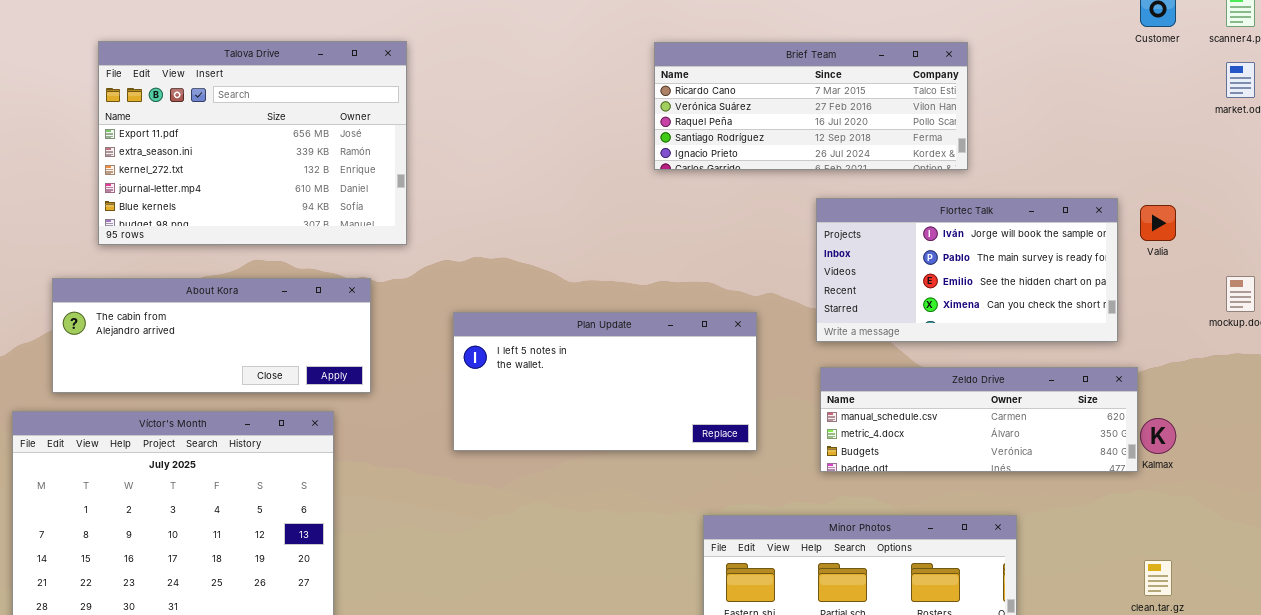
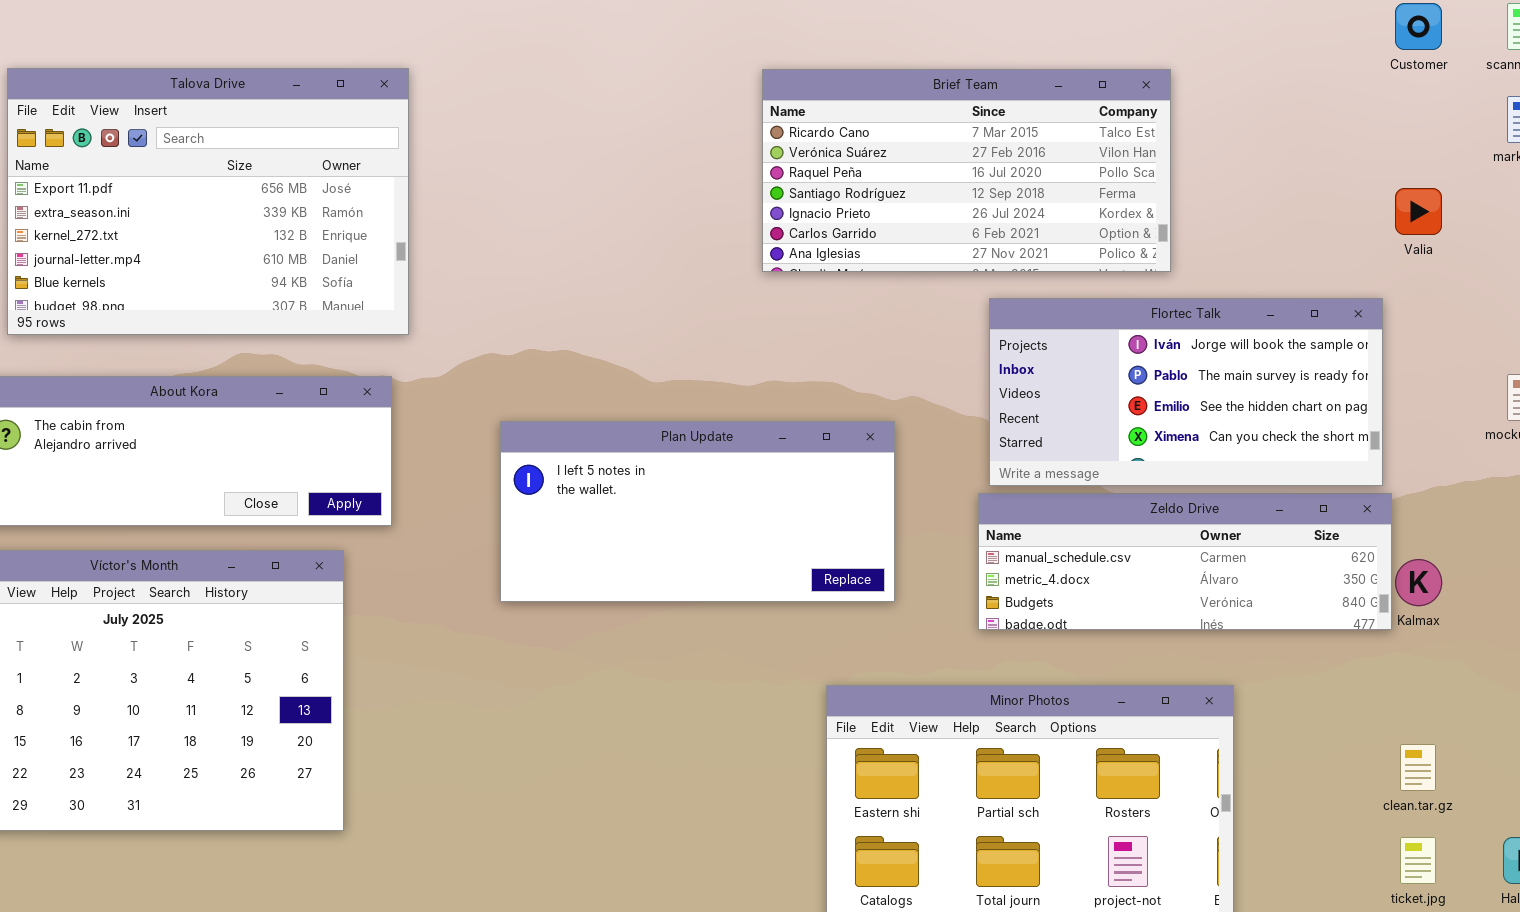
Talova Drive: [98,41,407,245] -> [7,68,409,335], moved
Brief Team: [654,42,968,170] -> [762,69,1171,272], resized
Flortec Talk: [816,198,1118,342] -> [989,298,1383,486], moved
Valia: [1140,205,1176,241] -> [1395,188,1442,235], moved

